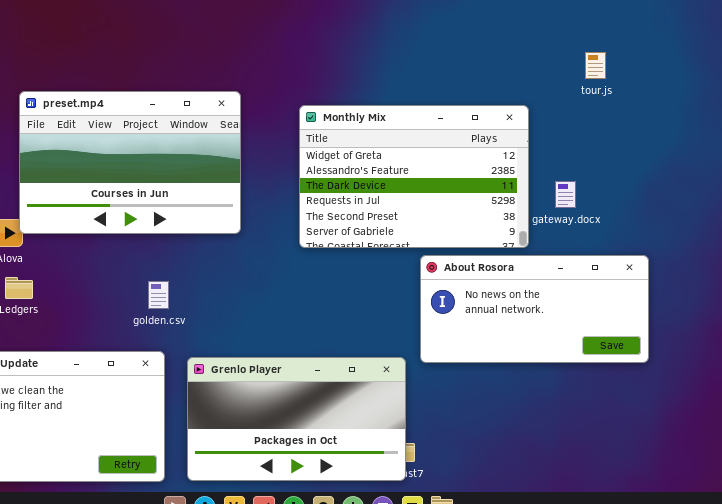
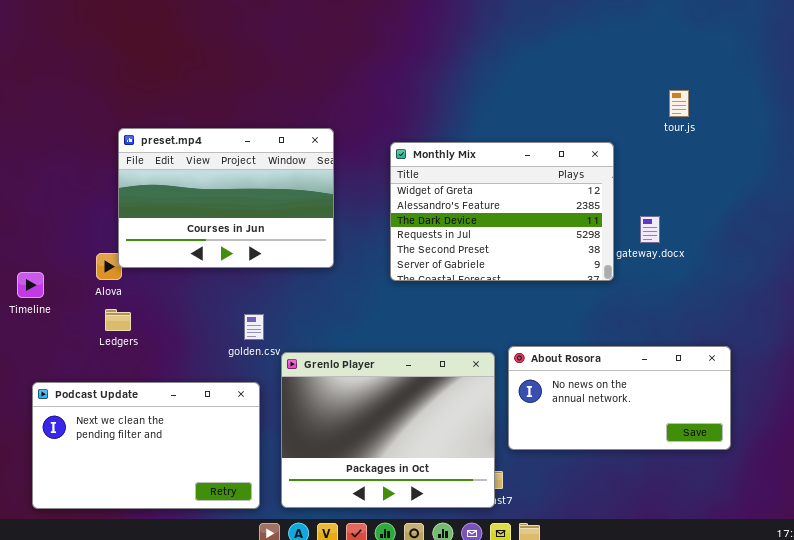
About Rosora: [420,255,649,363] -> [508,346,731,450], moved
Grenlo Player: [187,357,406,481] -> [281,352,495,508], resized

